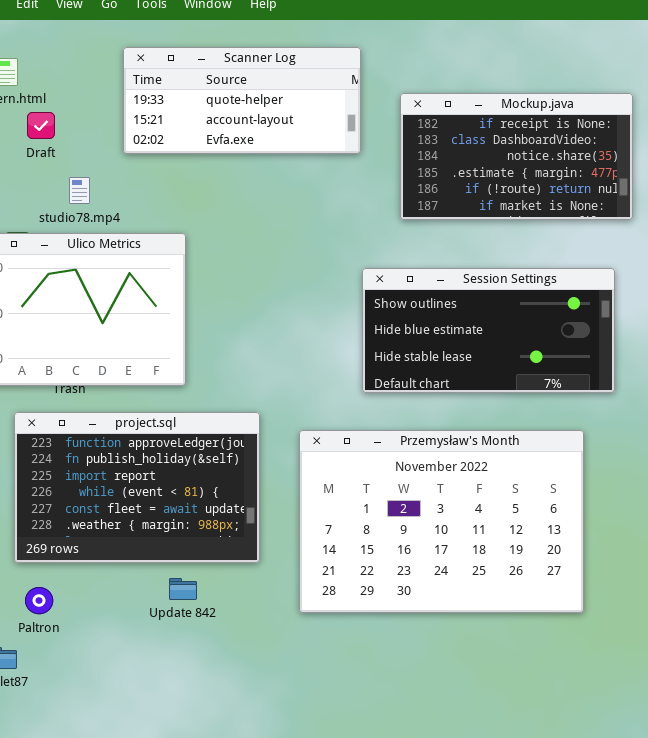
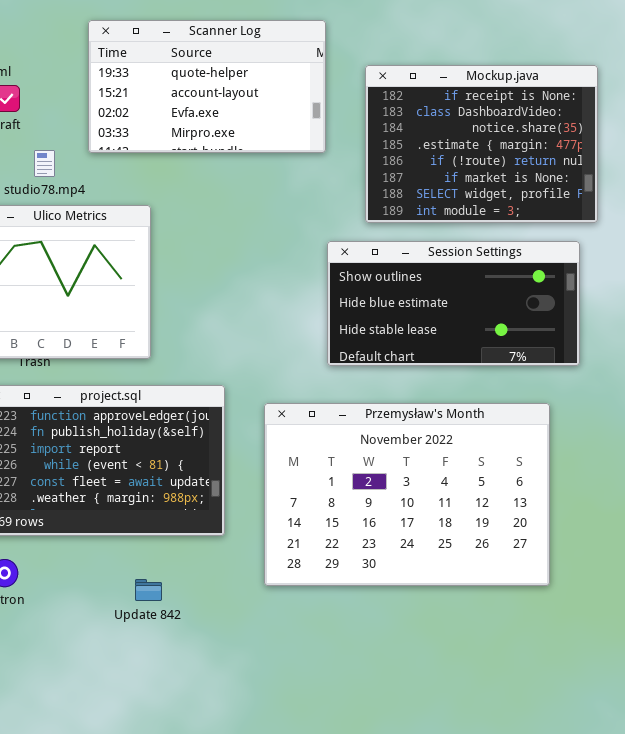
Scanner Log: [123,47,361,154] -> [88,20,326,153], resized
Mockup.java: [400,93,633,220] -> [365,65,598,223], resized
Update 842: [169,578,197,600] -> [135,579,162,601], moved

